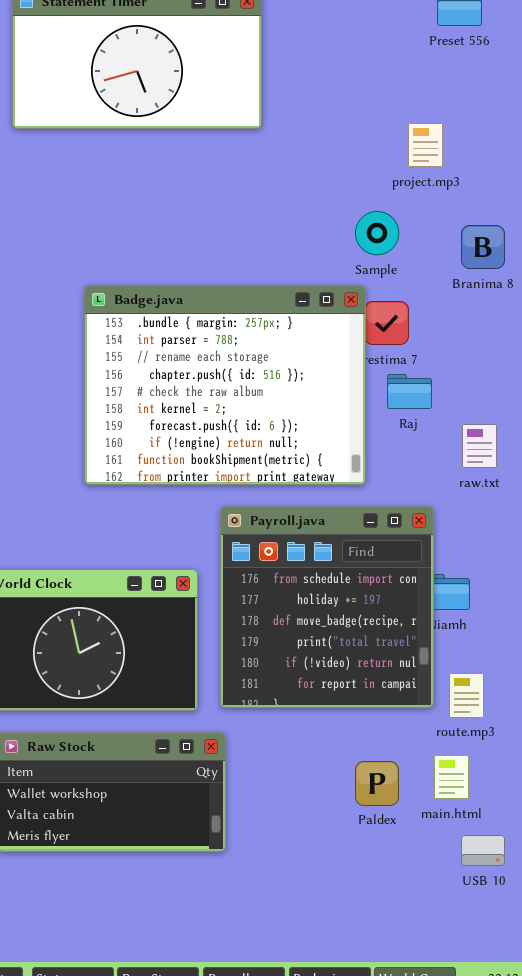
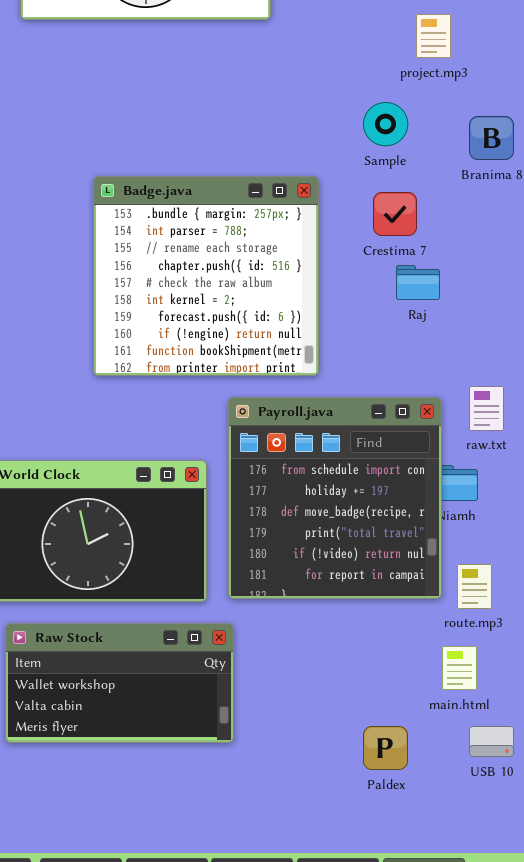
Badge.java: [84,285,366,485] -> [93,176,319,376], resized
raw.txt: [462,424,497,468] -> [469,386,504,431], moved
Paldex: [355,761,399,806] -> [363,726,408,770], moved

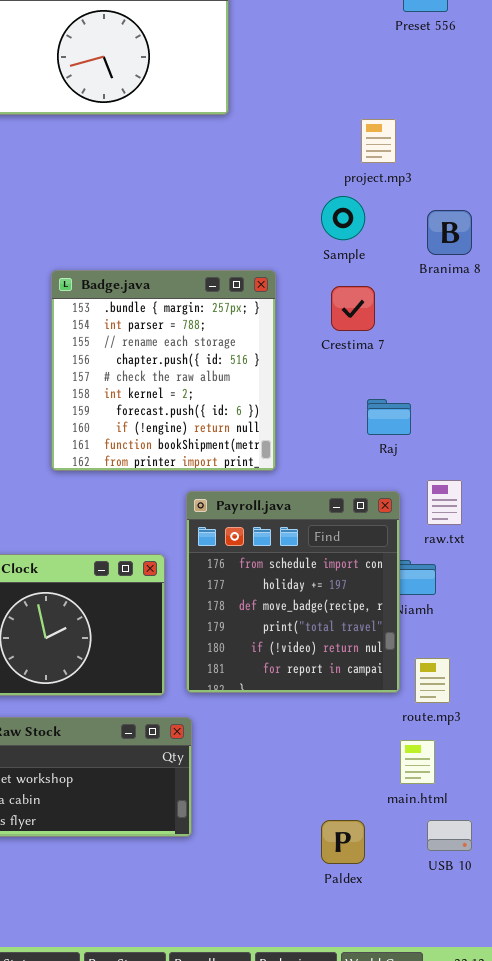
project.mp3: [416,14,451,58] -> [361,119,396,163], moved
Raj: [396,265,440,300] -> [367,399,411,435], moved

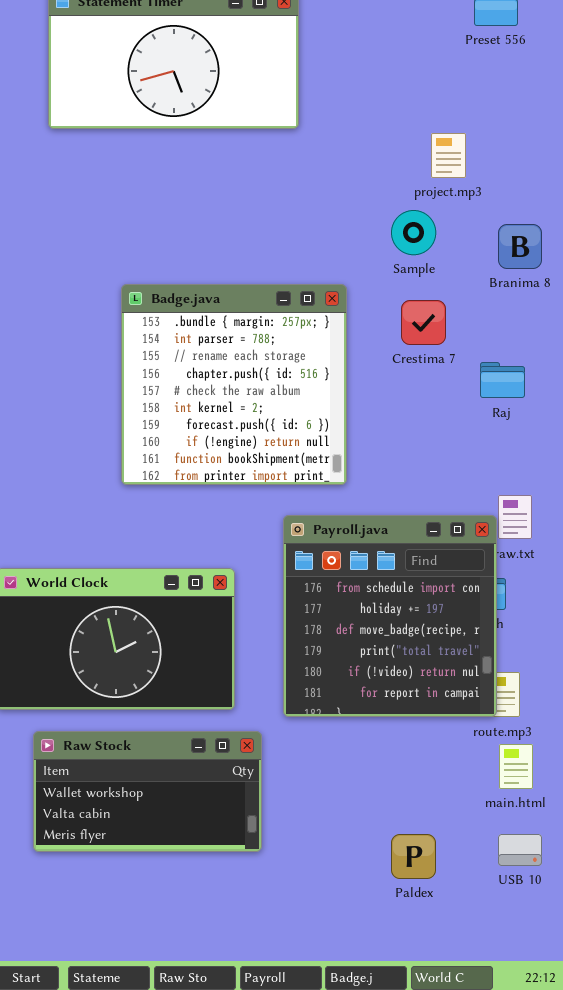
Raj: [367,399,411,435] -> [480,362,525,398], moved
Payroll.java: [186,491,400,693] -> [283,515,497,717], moved
main.html: [400,740,435,784] -> [499,744,533,789], moved

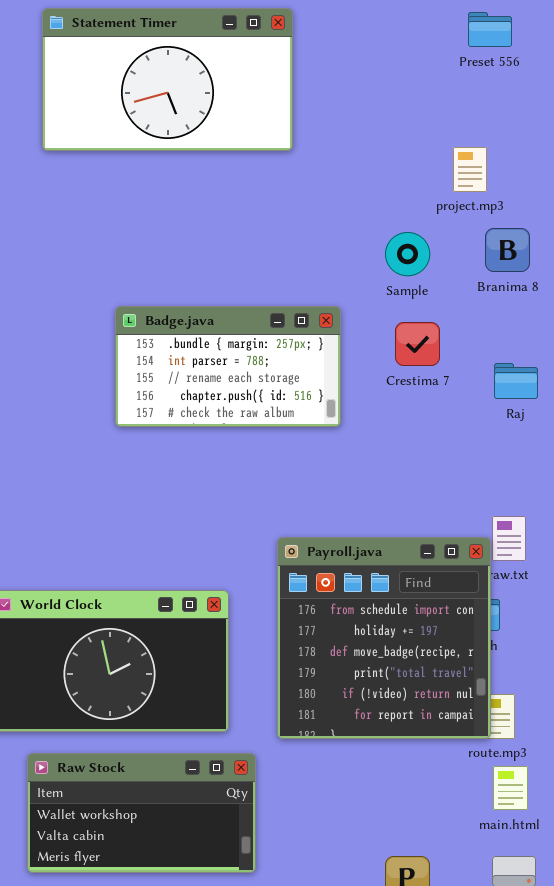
project.mp3: [431,133,466,178] -> [453,147,487,192], moved
Branima 8: [498,224,542,269] -> [485,228,530,272], moved
Badge.java: [121,284,347,485] -> [115,306,341,427], resized
Raj: [480,362,525,398] -> [494,363,538,399], moved

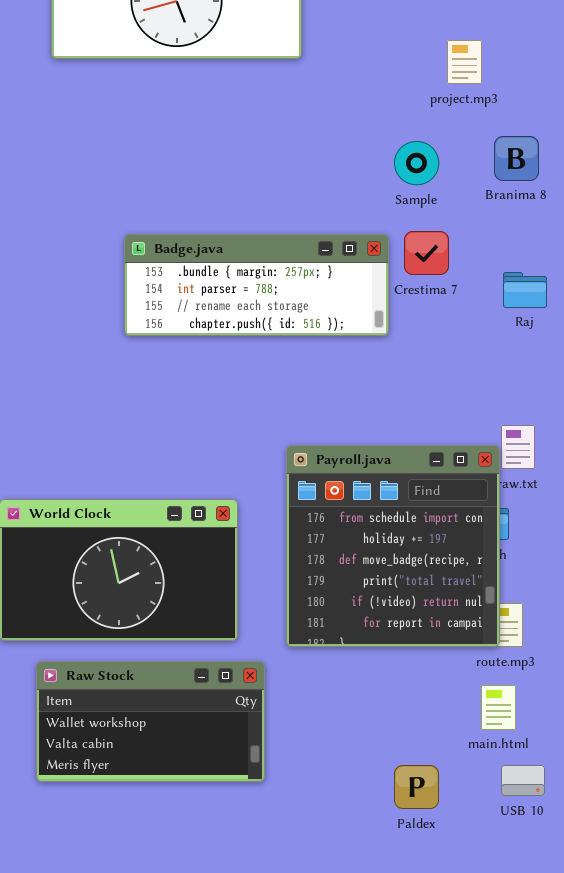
project.mp3: [453,147,487,192] -> [447,40,482,84], moved
Badge.java: [115,306,341,427] -> [124,234,389,336], resized
main.html: [493,766,528,810] -> [481,685,516,730], moved

